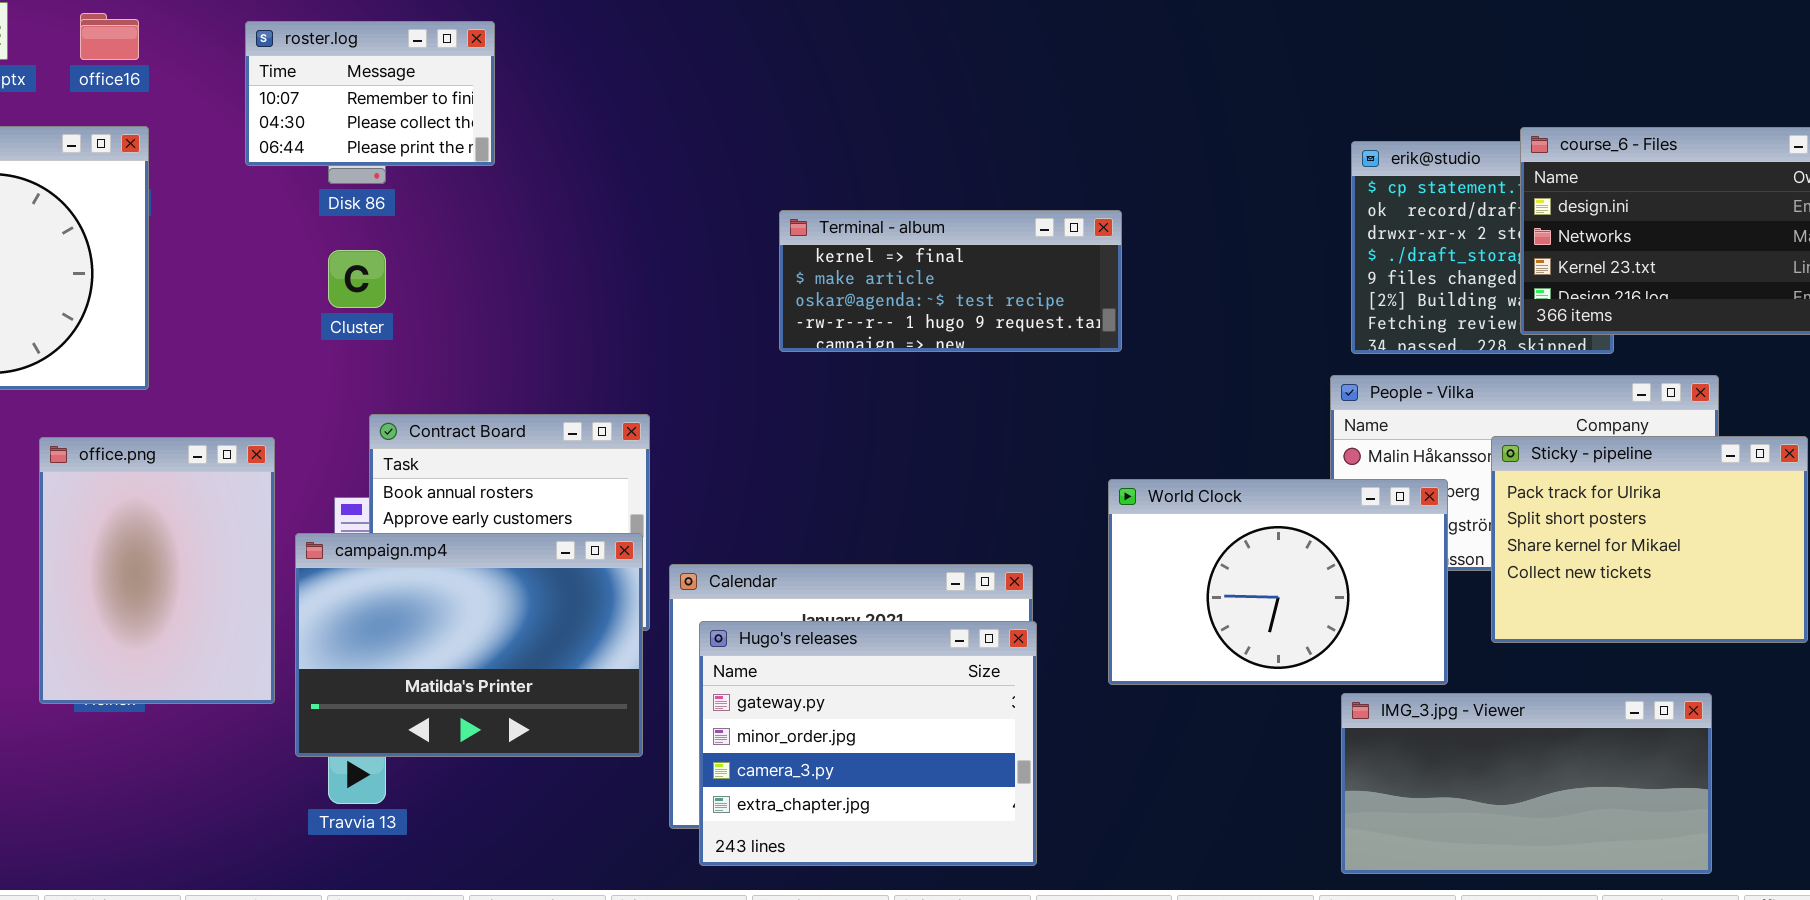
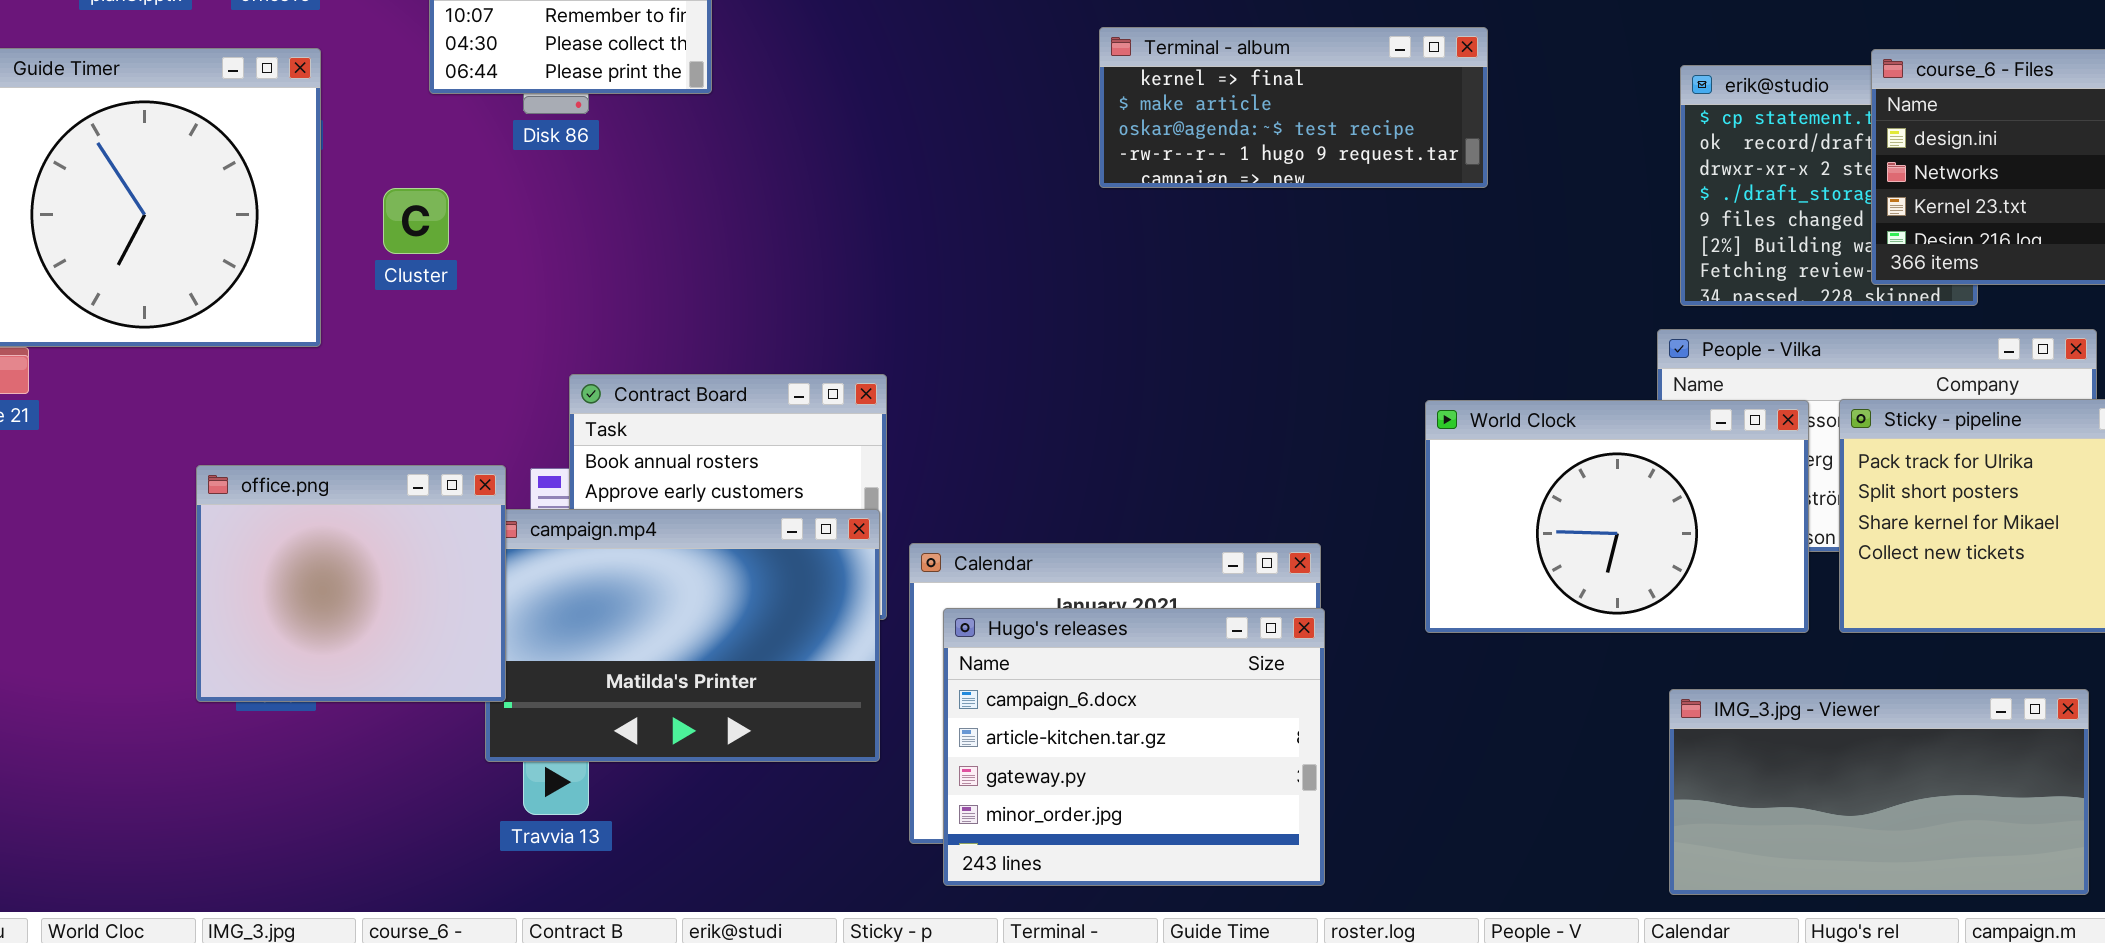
Terminal - album: [779,210,1122,352] -> [1099,27,1488,188], moved
Cluster: [328,250,386,308] -> [383,188,449,254], moved
office.png: [39,437,275,704] -> [196,465,506,702], resized
World Clock: [1108,479,1448,685] -> [1425,400,1809,633], moved
Hugo's releases: [699,621,1037,866] -> [943,608,1325,886], scrolled up 2 rows

